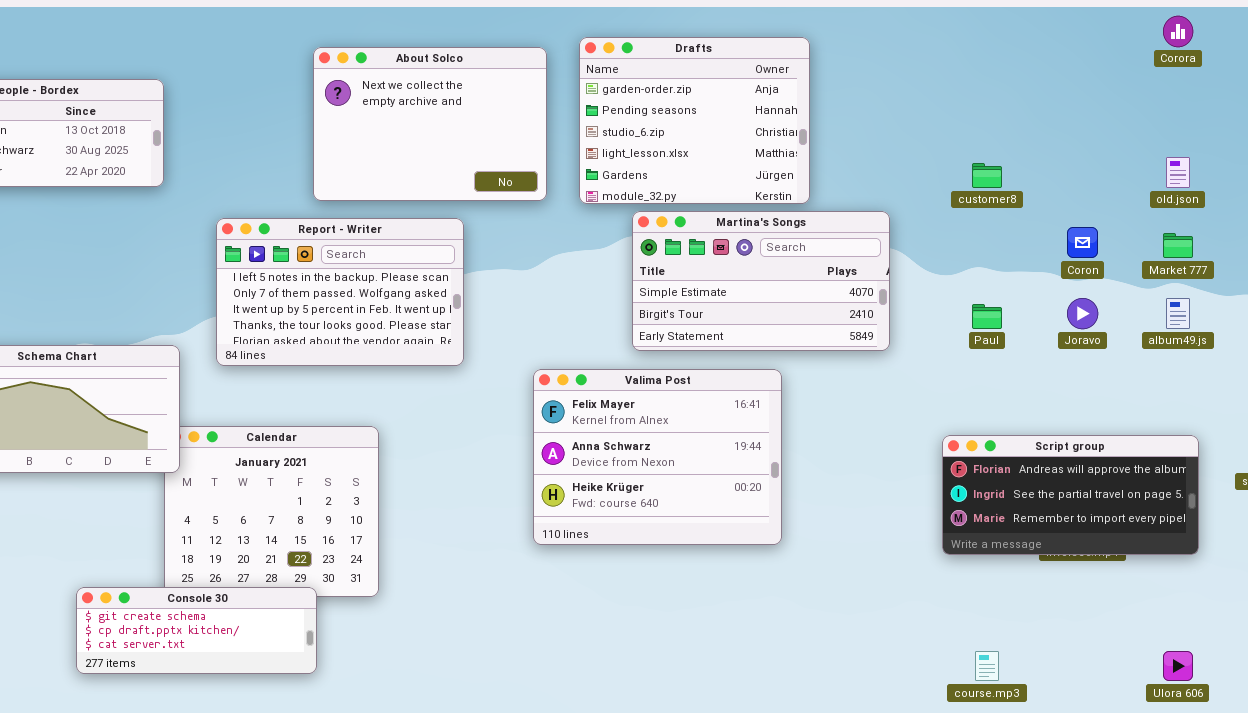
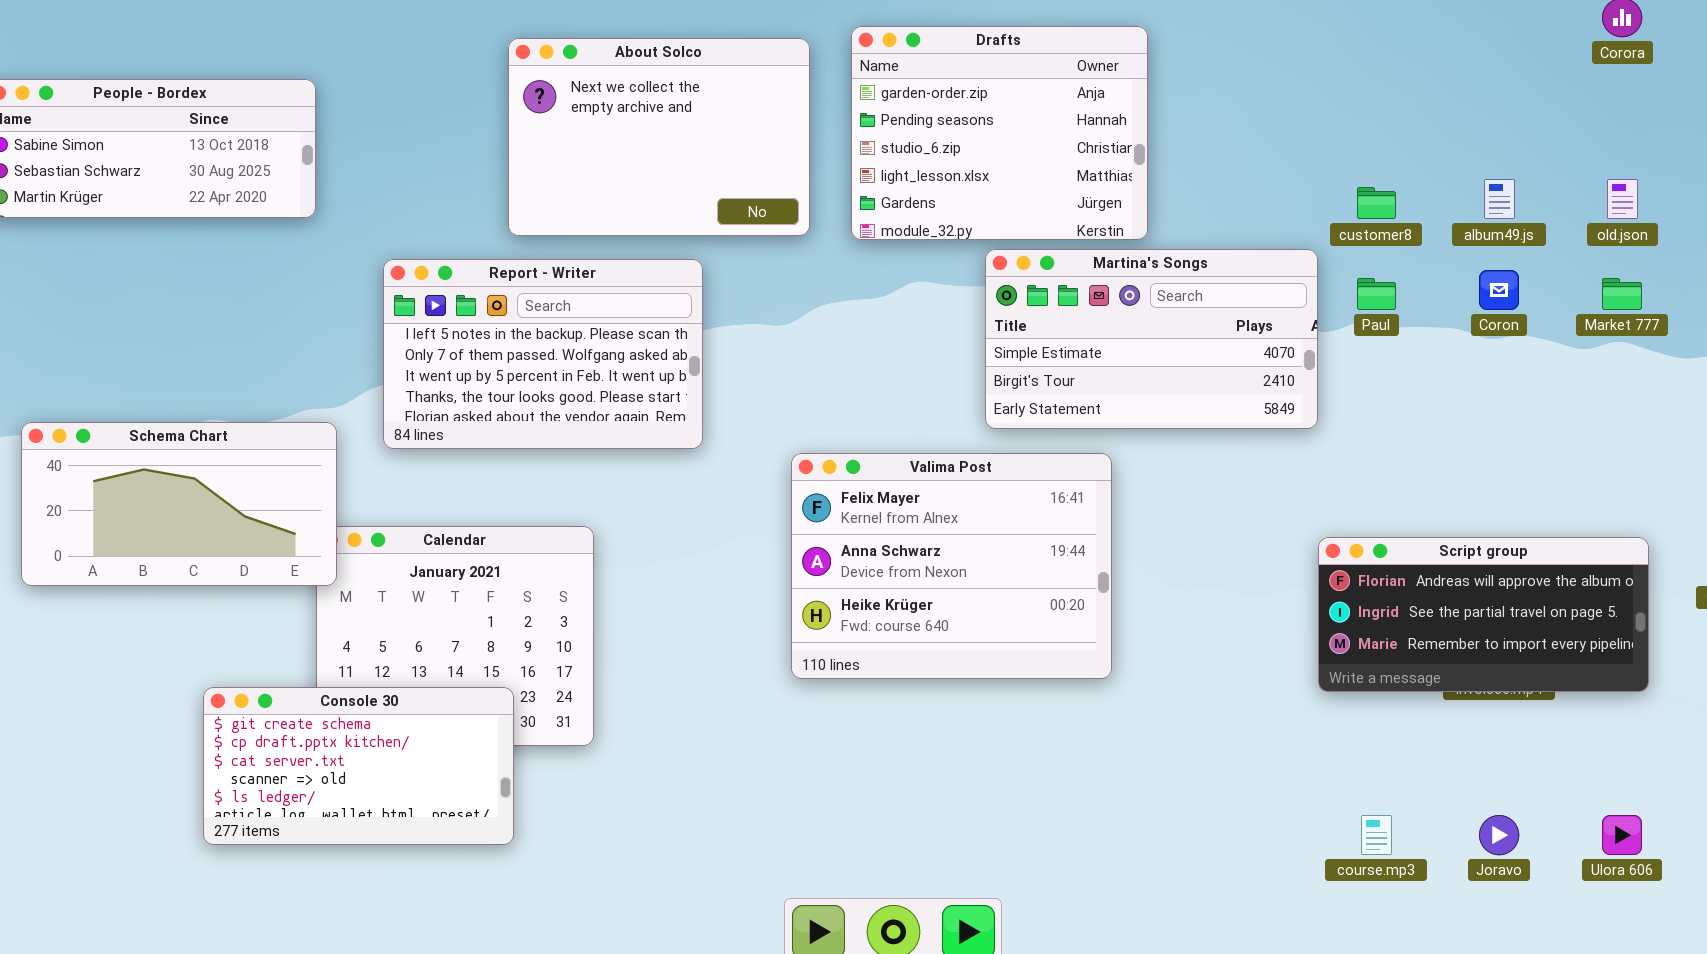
Martina's Songs: [632,211,890,351] -> [985,249,1318,429], moved
Joravo: [1067,298,1098,329] -> [1479,815,1519,855], moved
album49.js: [1166,298,1190,329] -> [1484,179,1515,219], moved
Paul: [972,304,1002,329] -> [1357,278,1396,310], moved
Console 30: [76,587,317,674] -> [203,687,514,845], resized

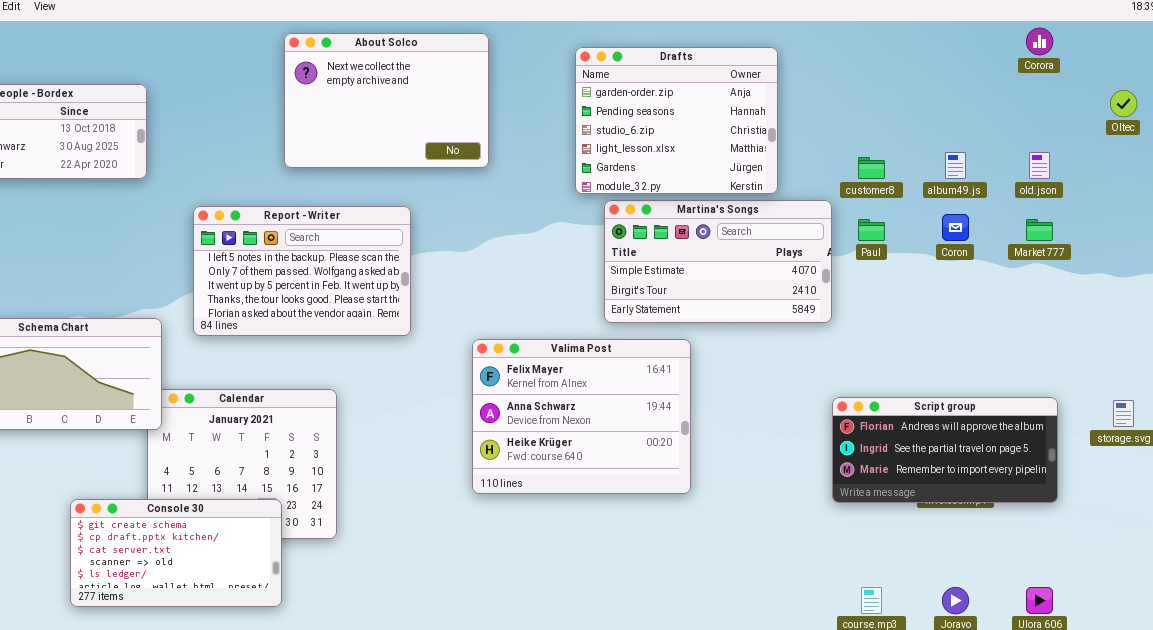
Drafts: [851,26,1148,240] -> [575,47,778,194], moved
About Solco: [508,38,810,236] -> [284,33,489,168], moved

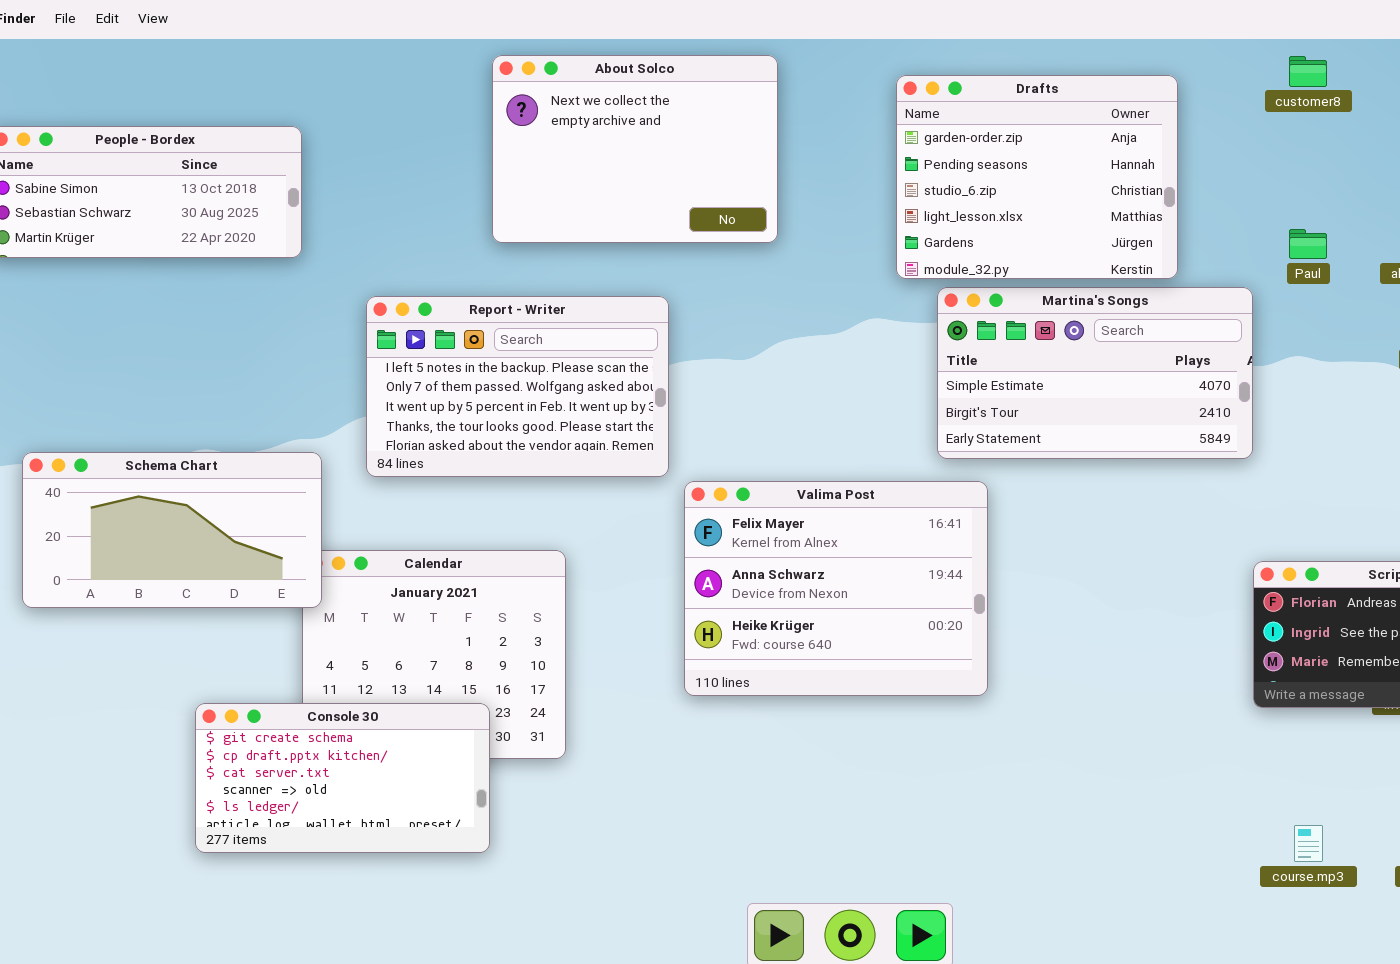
customer8: [858,157,885,179] -> [1289,56,1327,87], moved
Paul: [858,219,885,241] -> [1289,229,1327,259], moved
Valima Post: [472,339,691,494] -> [684,481,988,696], moved

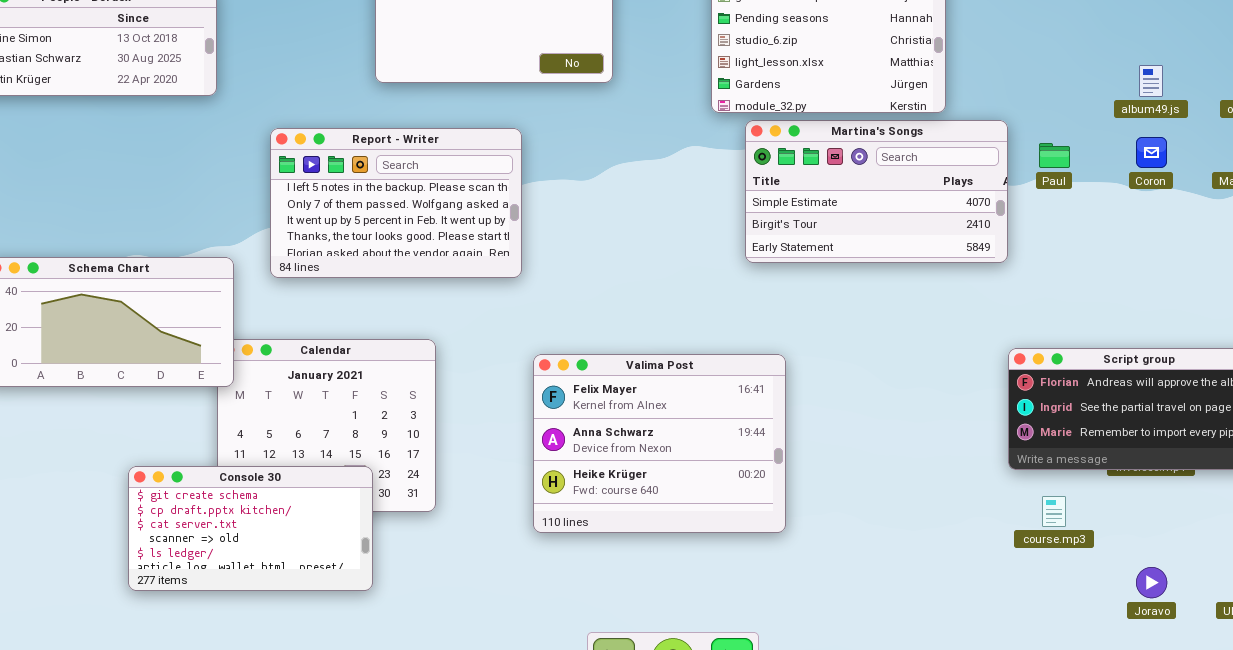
Paul: [1289,229,1327,259] -> [1039,143,1070,168], moved
Valima Post: [684,481,988,696] -> [533,354,786,533], moved
course.mp3: [1294,825,1323,862] -> [1042,496,1066,527], moved

